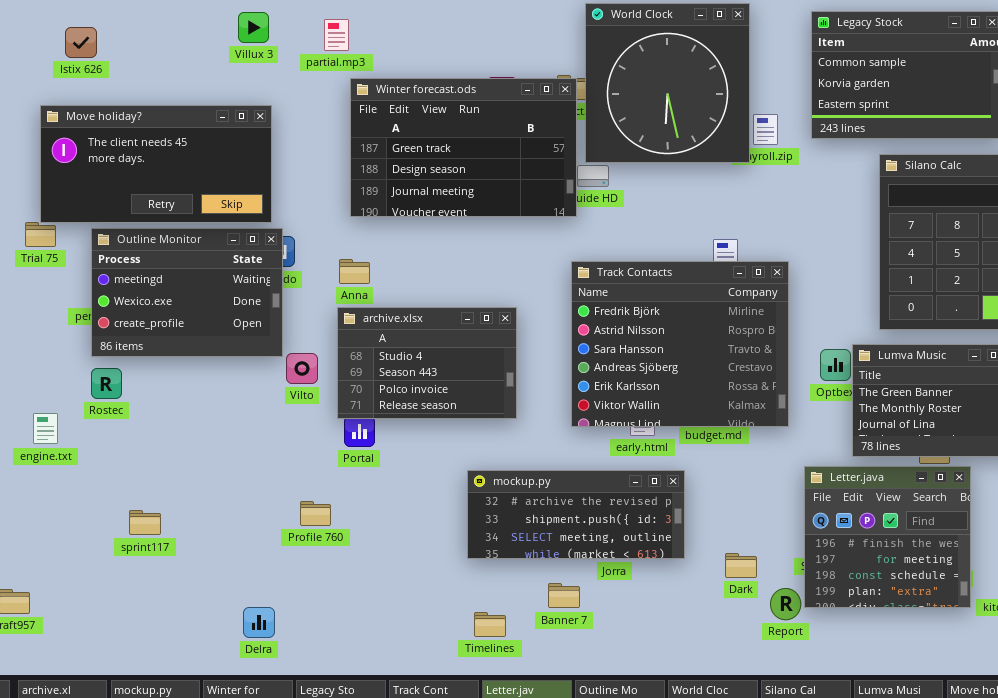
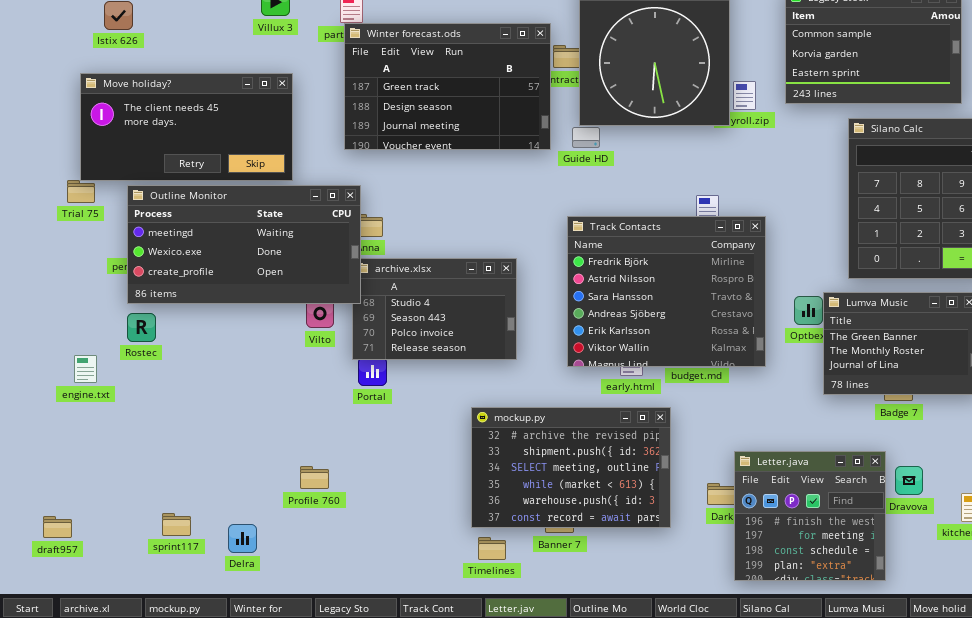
Winter forecast.ods: [350,78,577,217] -> [344,23,551,150], moved
Outline Monitor: [91,228,283,357] -> [127,185,361,304], resized
Letter.java: [804,466,971,608] -> [734,451,886,581], moved
mockup.py: [467,470,685,559] -> [471,407,671,528], resized
Profile 760: [300,501,331,526] -> [300,466,329,489], moved
sprint117: [129,510,161,535] -> [162,513,191,536], moved
Delra: [243,607,275,638] -> [228,524,257,553], moved

